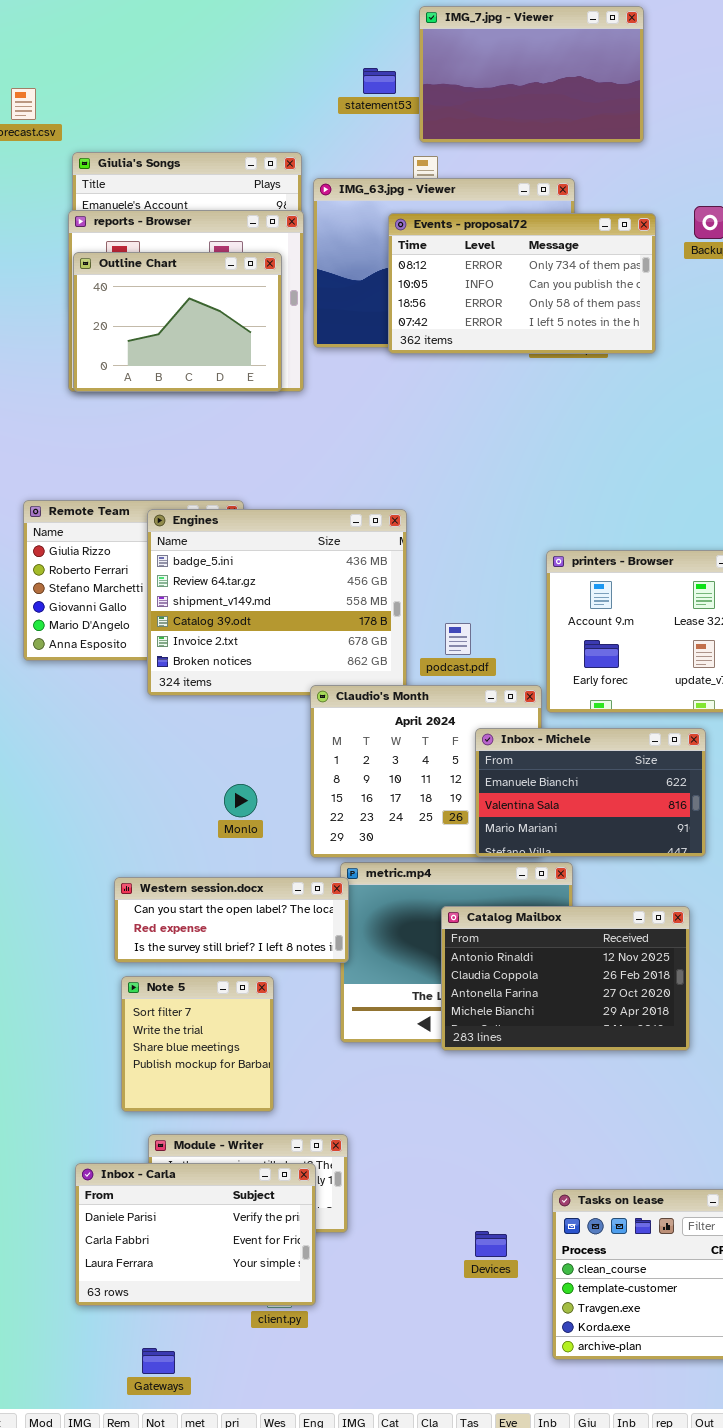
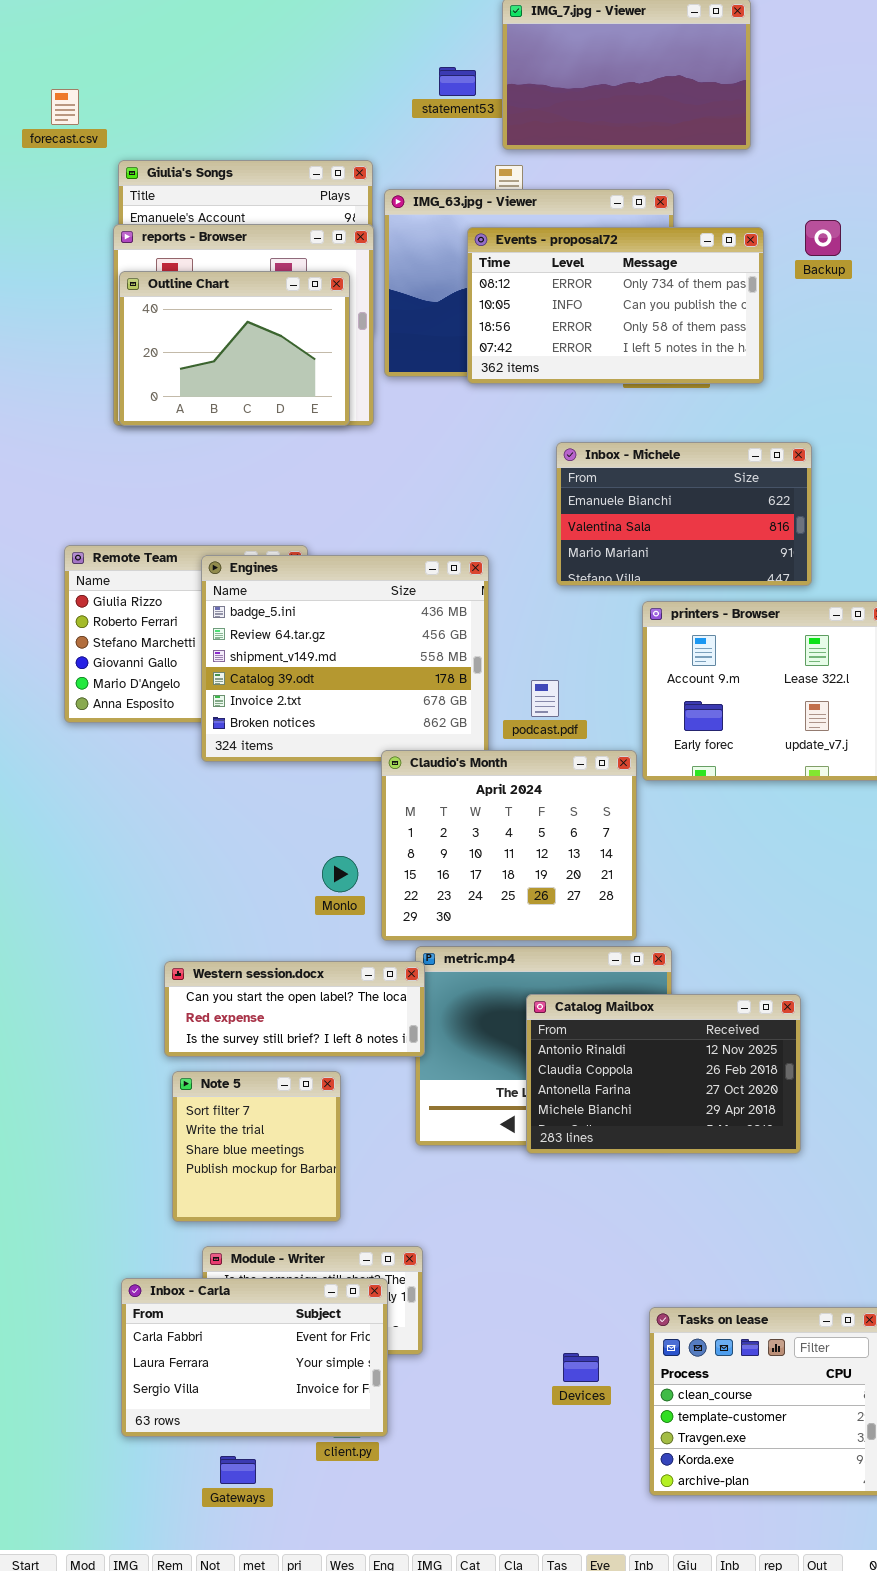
Inbox - Michele: [475,728,706,857] -> [556,442,812,586], moved
Monlo: [224,784,257,817] -> [322,856,358,892], moved
Inbox - Carla: [75,1163,316,1306] -> [121,1278,388,1437], scrolled down 1 row
Gateways: [142,1348,175,1374] -> [220,1456,256,1484], moved

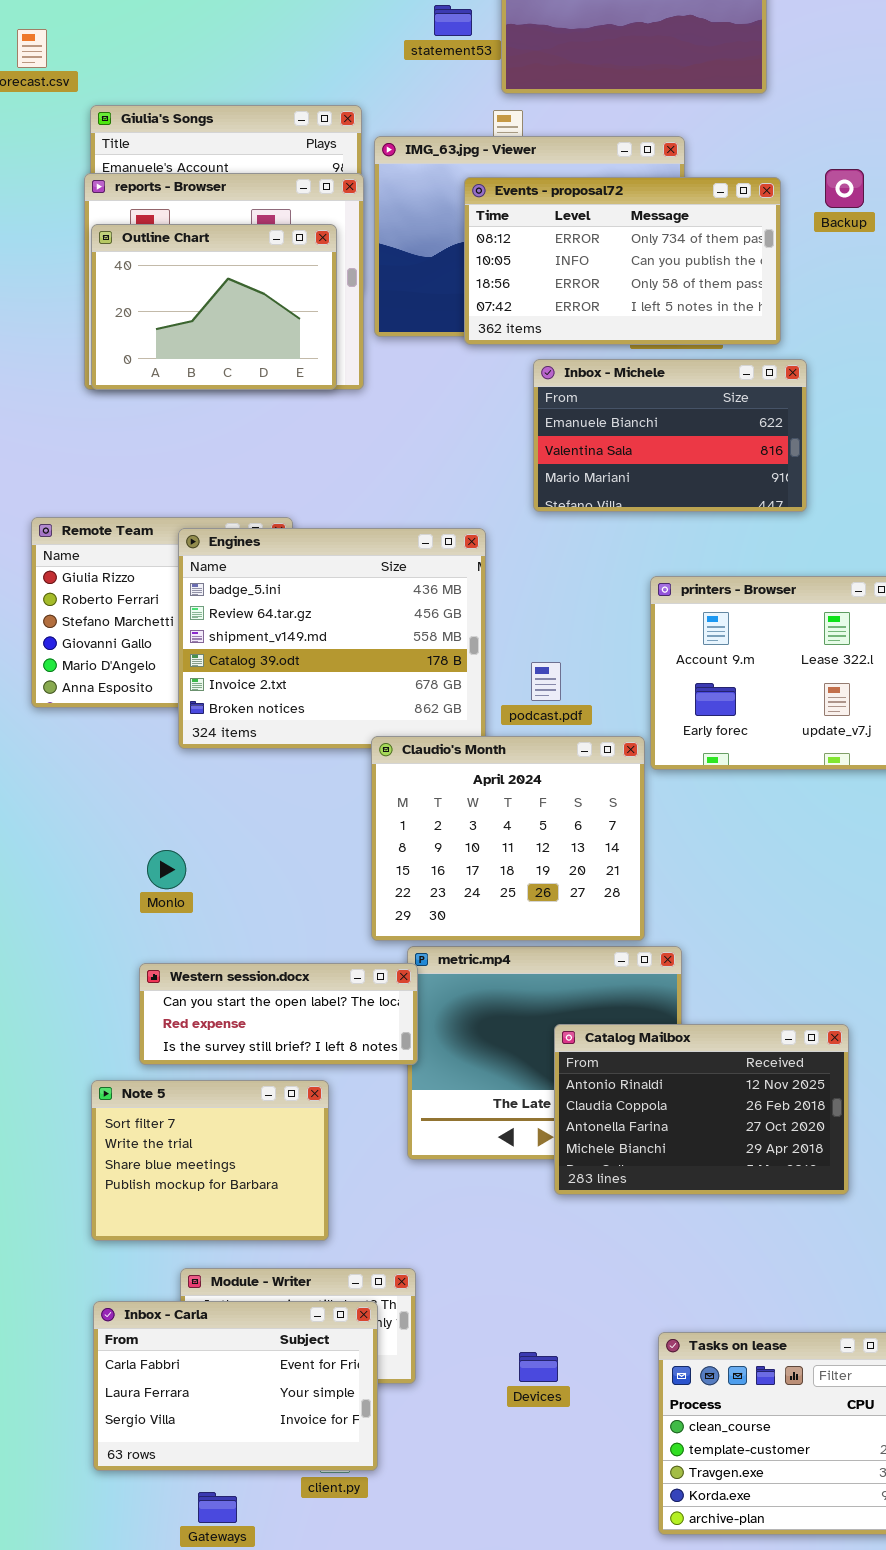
Inbox - Michele: [556,442,812,586] -> [533,359,807,512], moved
Monlo: [322,856,358,892] -> [147,850,186,889], moved
Catalog Mailbox: [526,994,801,1154] -> [554,1024,849,1195], moved
Note 5: [172,1071,341,1222] -> [91,1080,329,1241], resized
Devices: [563,1353,599,1382] -> [519,1352,558,1382], moved

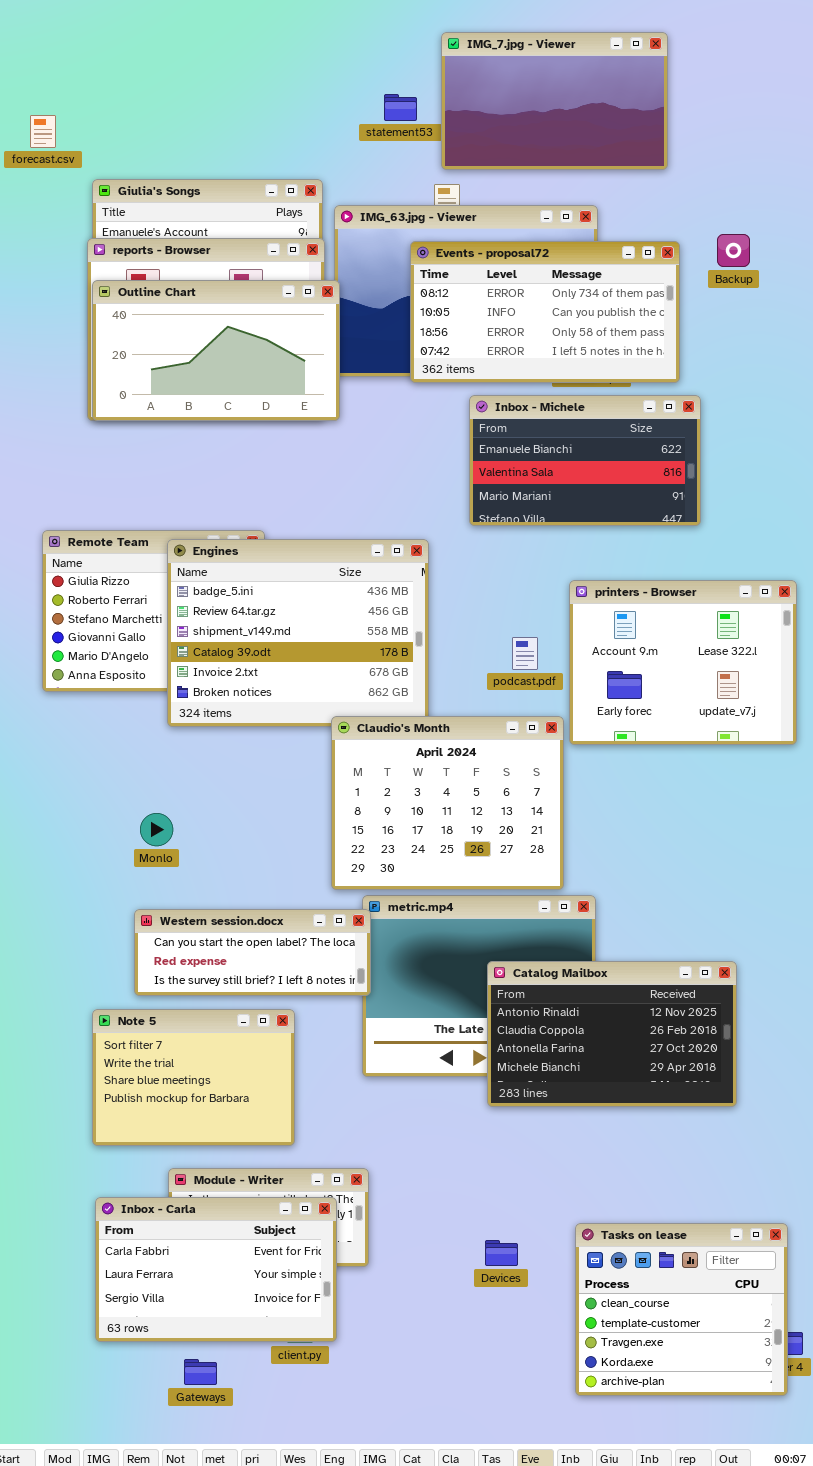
Outline Chart: [91,224,337,390] -> [92,280,340,421], resized
podcast.pdf: [531,662,561,701] -> [512,637,538,670], moved
Devices: [519,1352,558,1382] -> [485,1240,518,1266], moved

